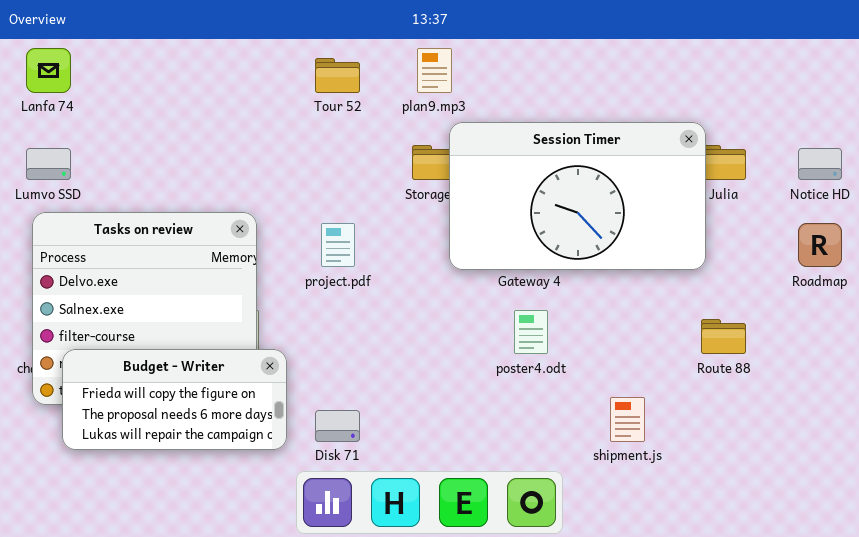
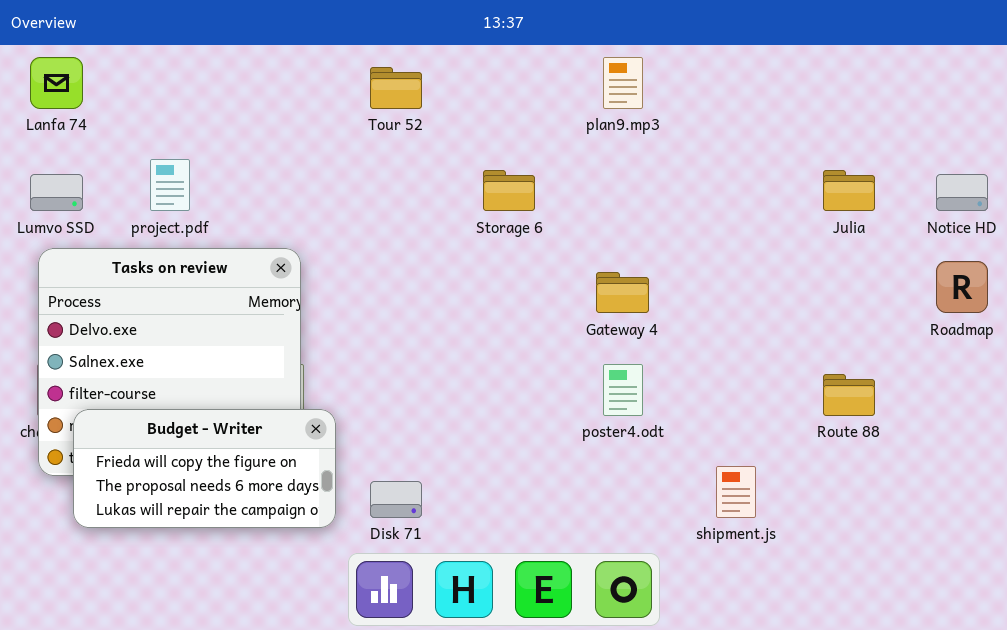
plan9.mp3: [417,48,452,93] -> [603,57,643,109], moved
Session Timer: [449,122,706,270] -> none, closed
project.pdf: [321,223,355,267] -> [150,159,190,211], moved

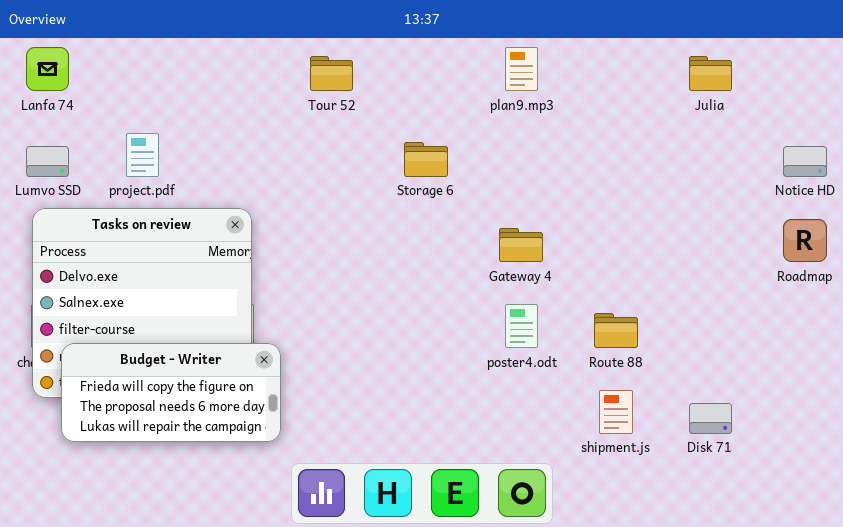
Julia: [823,170,875,211] -> [689,56,732,91], moved
Route 88: [823,374,875,416] -> [594,313,638,348], moved
Disk 71: [370,481,422,518] -> [689,403,732,434], moved

